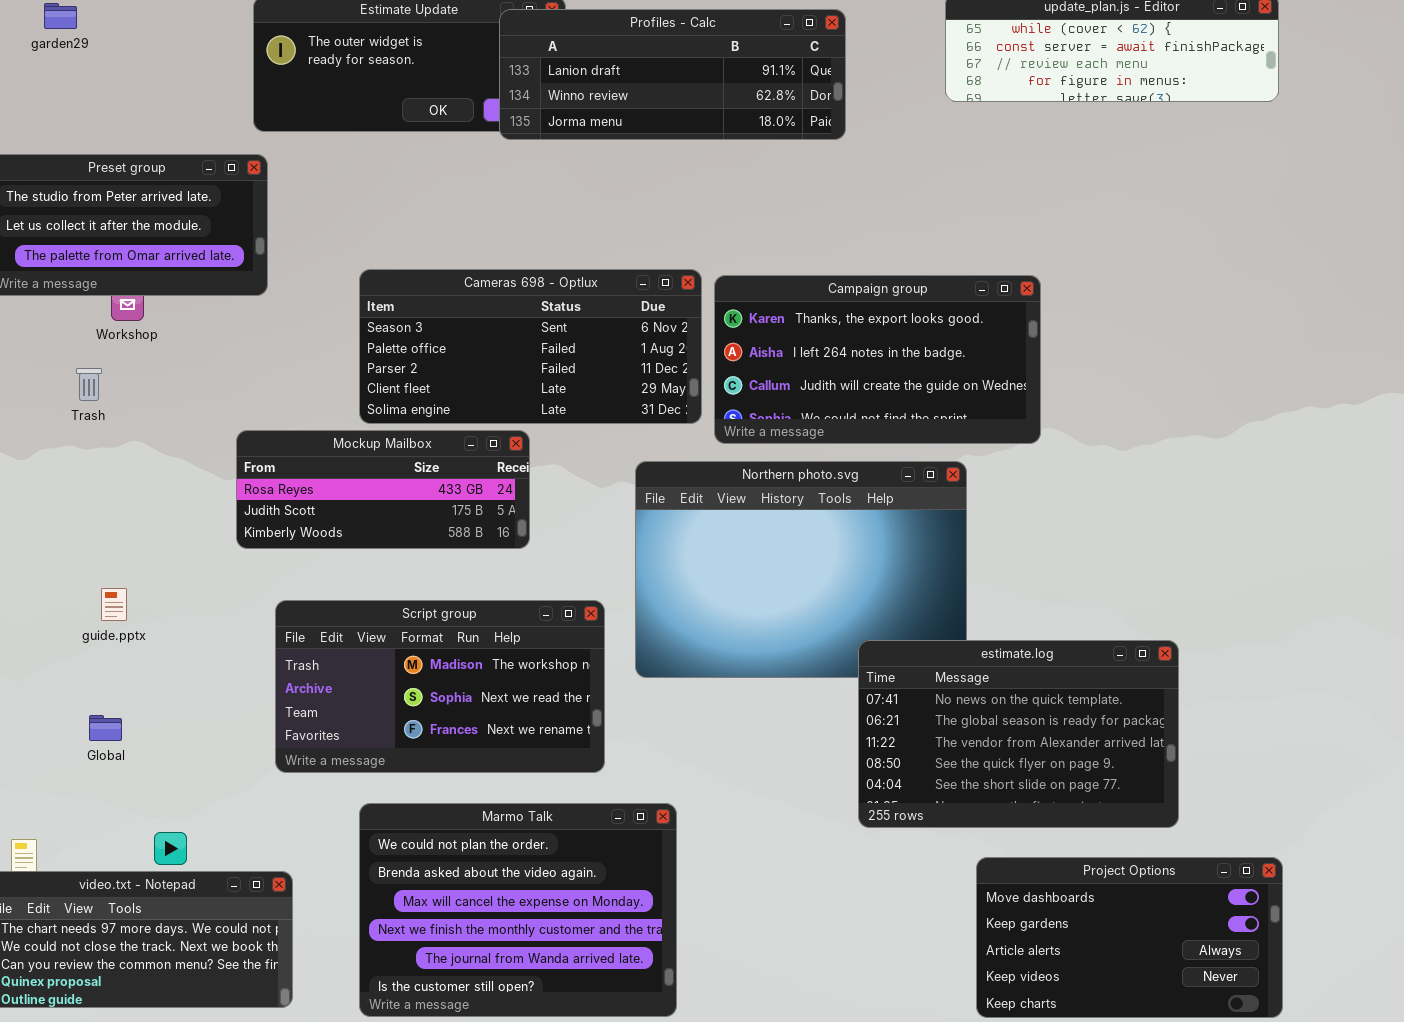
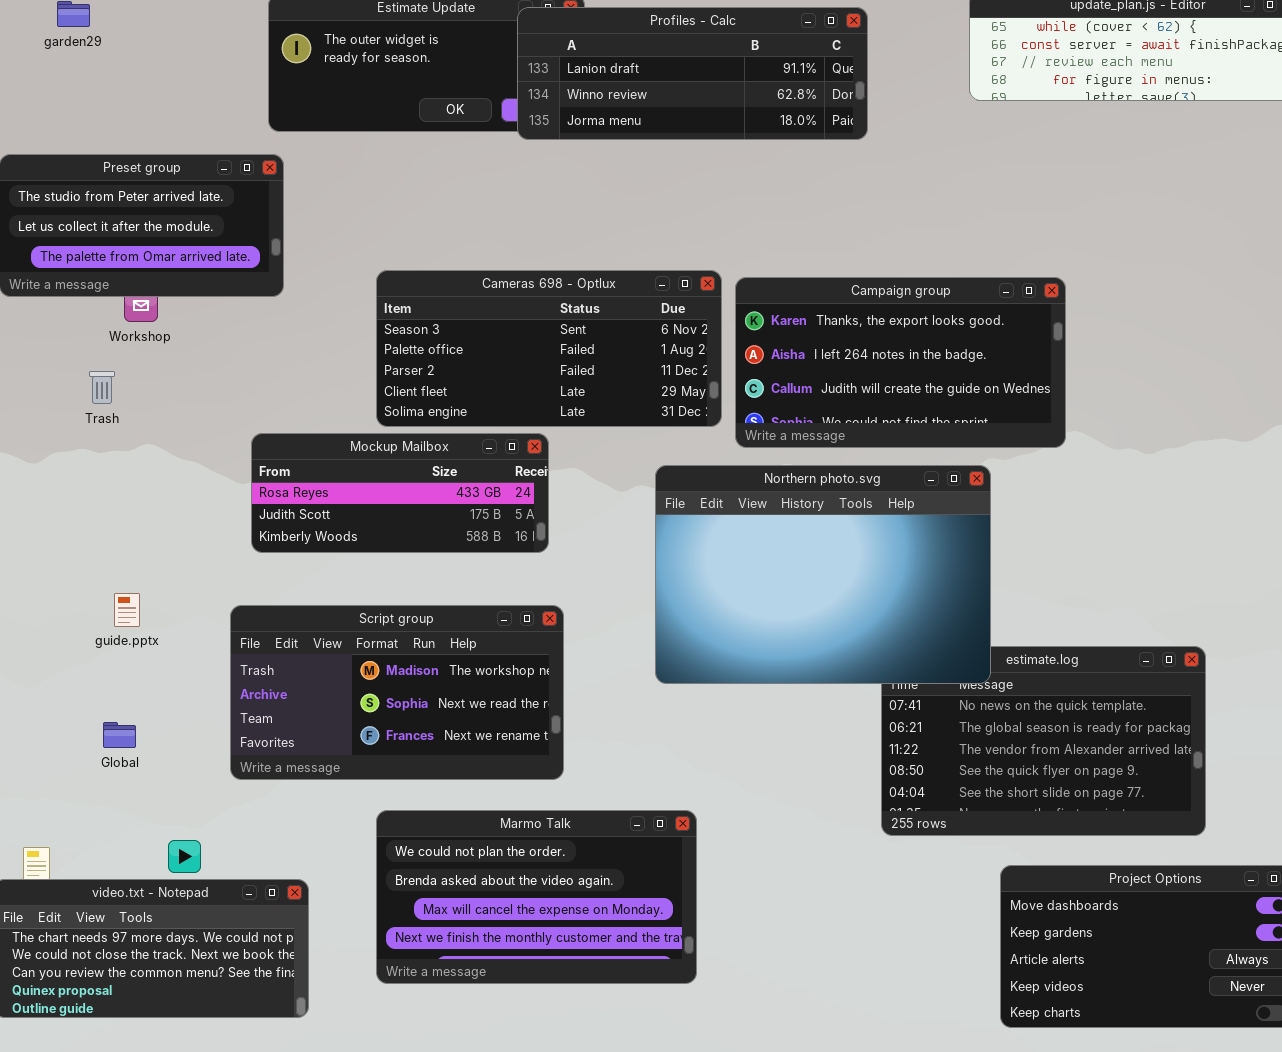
Northern photo.svg: [635,461,967,678] -> [655,465,991,684], raised
Script group: [275,600,605,773] -> [230,605,564,780], moved
Marmo Talk: [359,803,677,1017] -> [376,810,697,984], resized

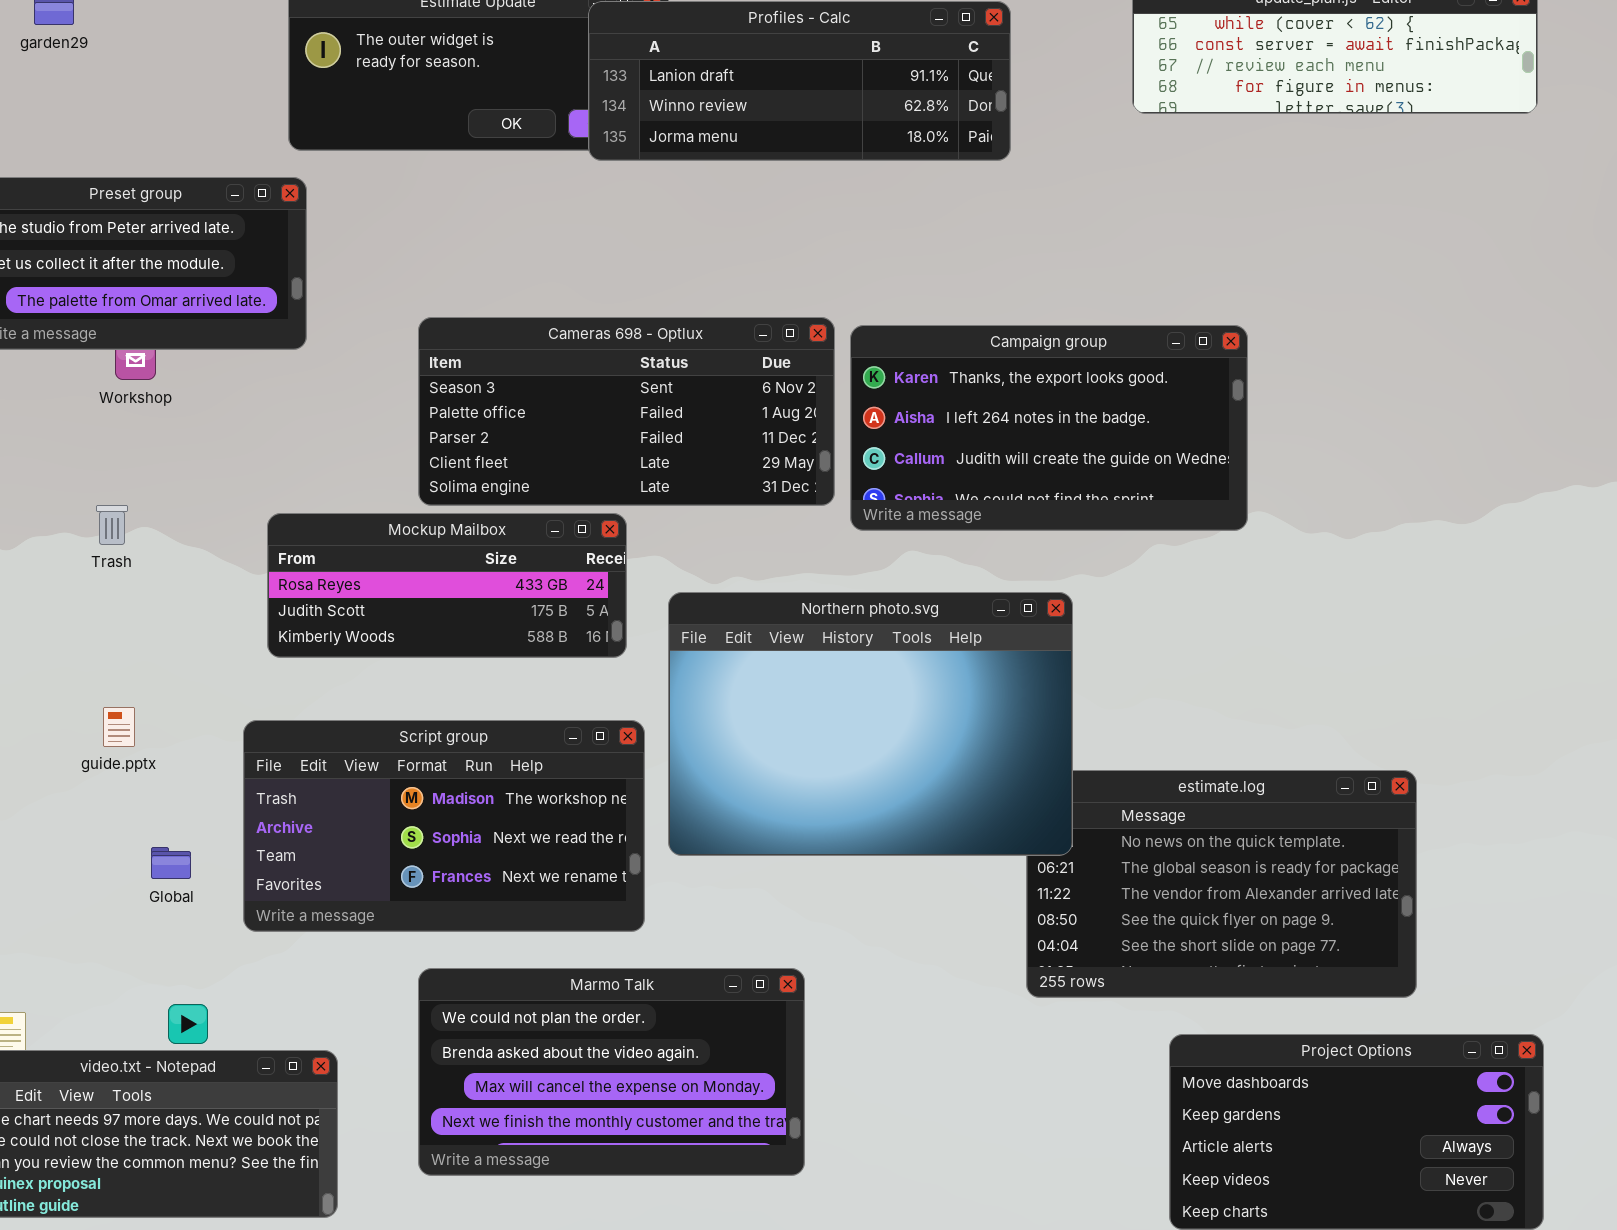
Trash: [89,371,115,404] -> [96,505,128,545], moved
Northern photo.svg: [655,465,991,684] -> [668,592,1073,856], moved
Global: [103,722,136,748] -> [151,847,191,879], moved

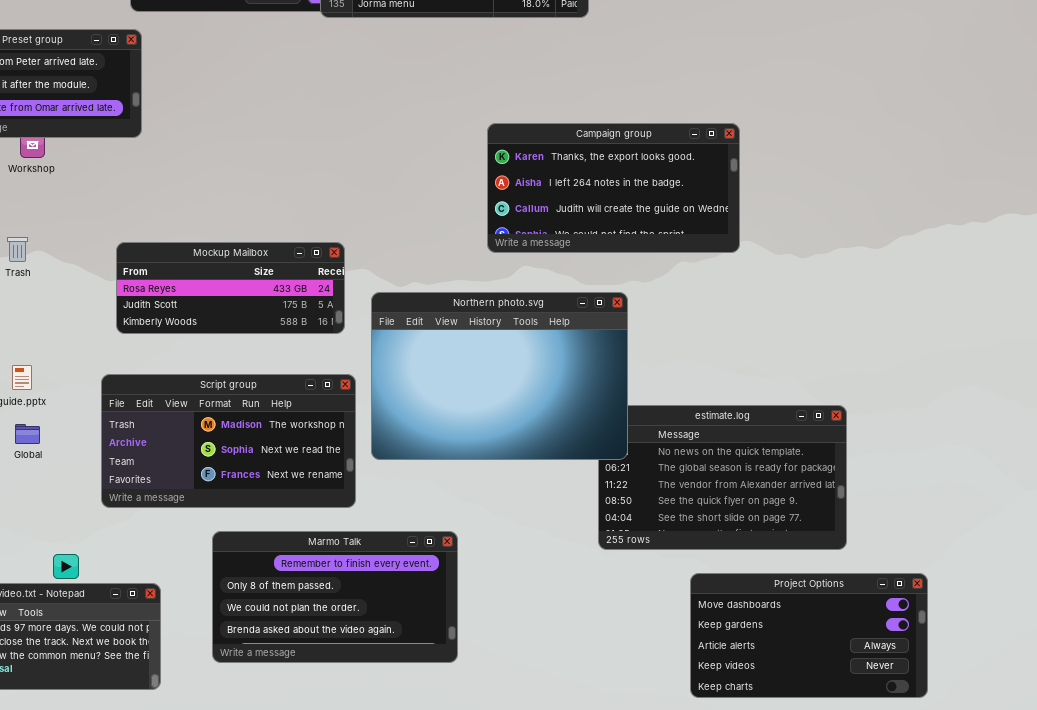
Cameras 698 - Optlux: [418,317,835,506] -> none, closed
Global: [151,847,191,879] -> [15,424,40,444], moved
Marmo Talk: [418,968,805,1176] -> [212,531,458,663], scrolled up 2 rows

